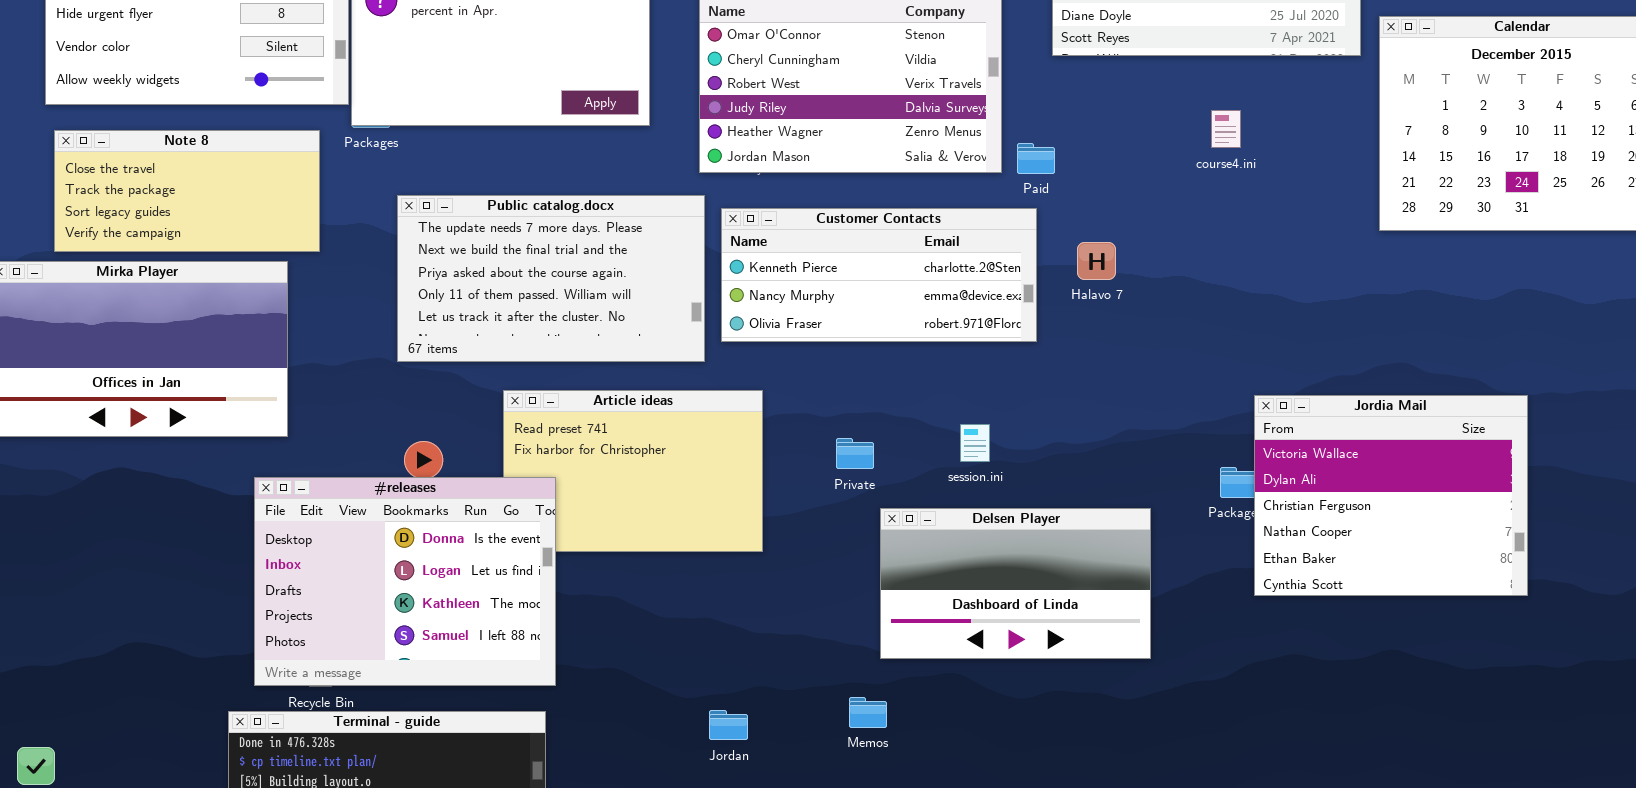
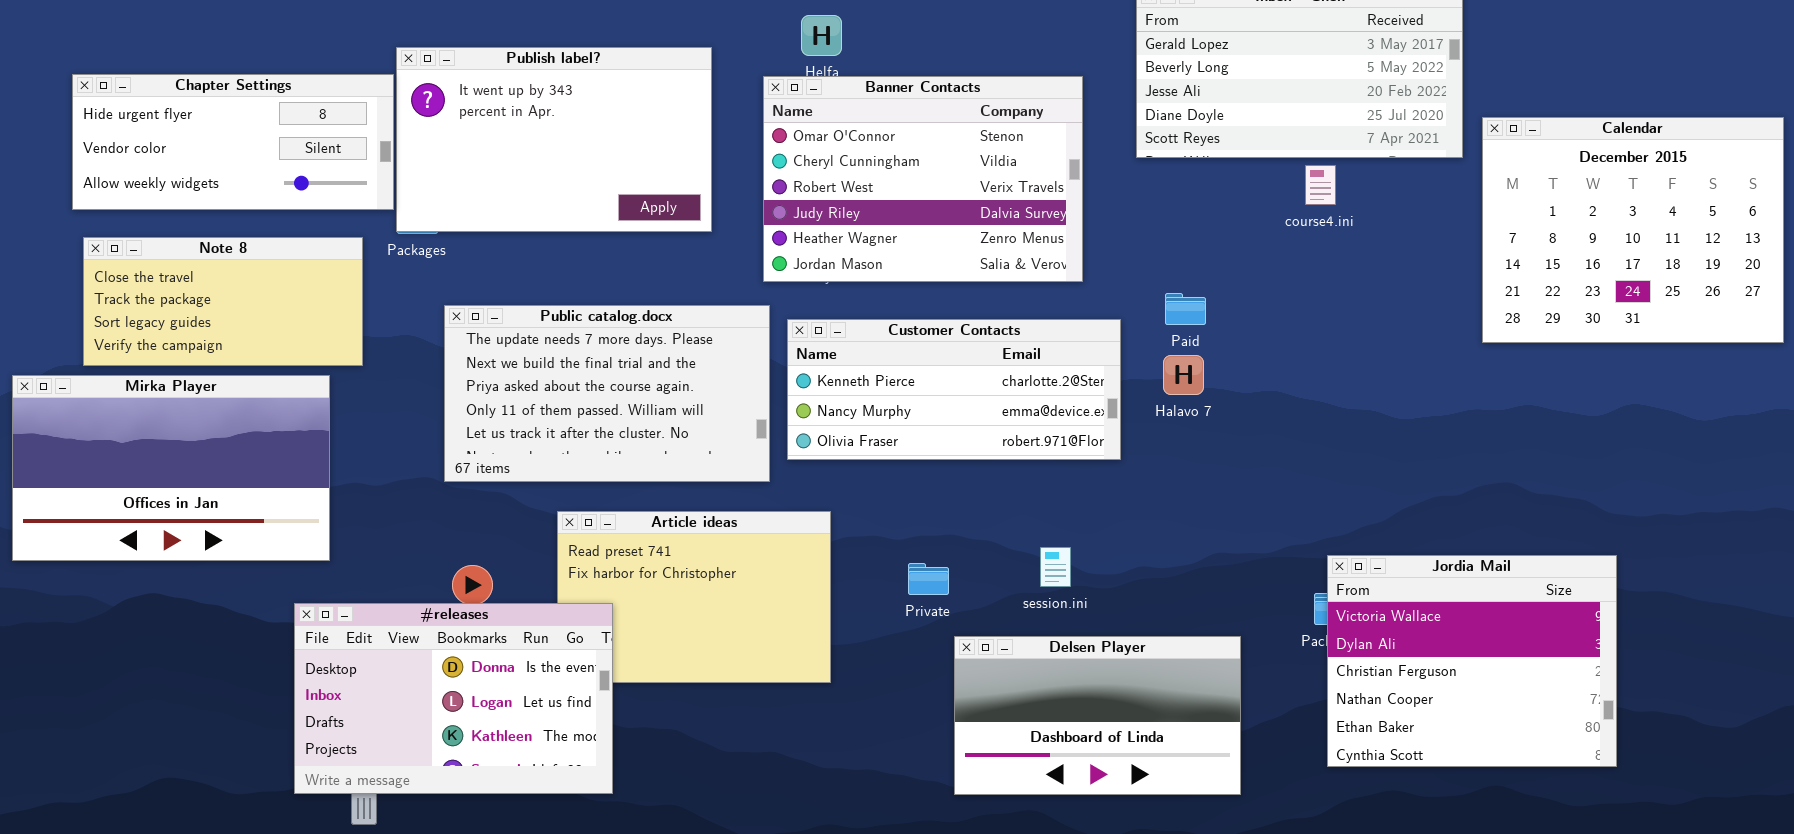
course4.ini: [1211,110,1241,148] -> [1305,165,1336,205], moved
Paid: [1017,143,1055,174] -> [1165,293,1206,325], moved
Jordia Mail: [1254,395,1528,596] -> [1327,555,1617,767], moved
#releases: [254,477,556,686] -> [294,603,613,794], resized

